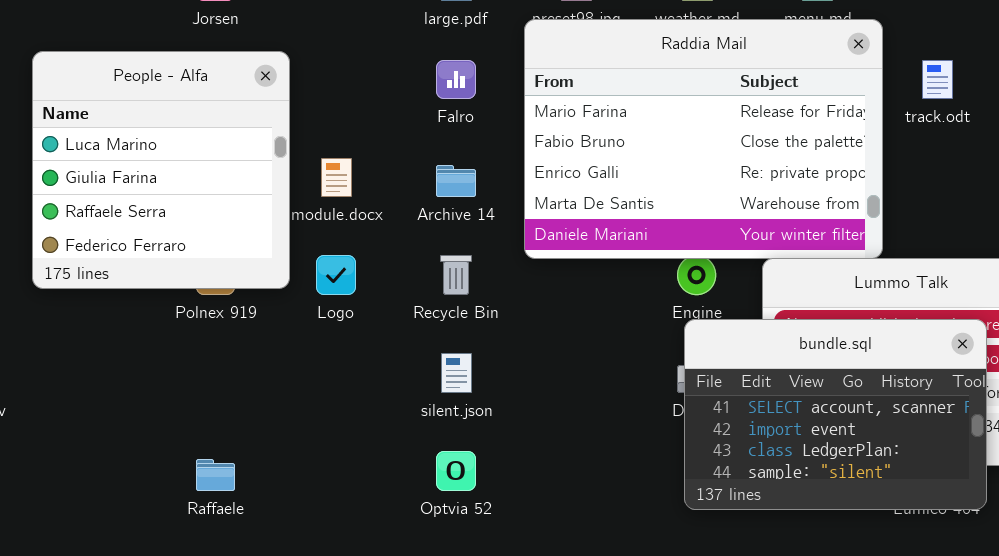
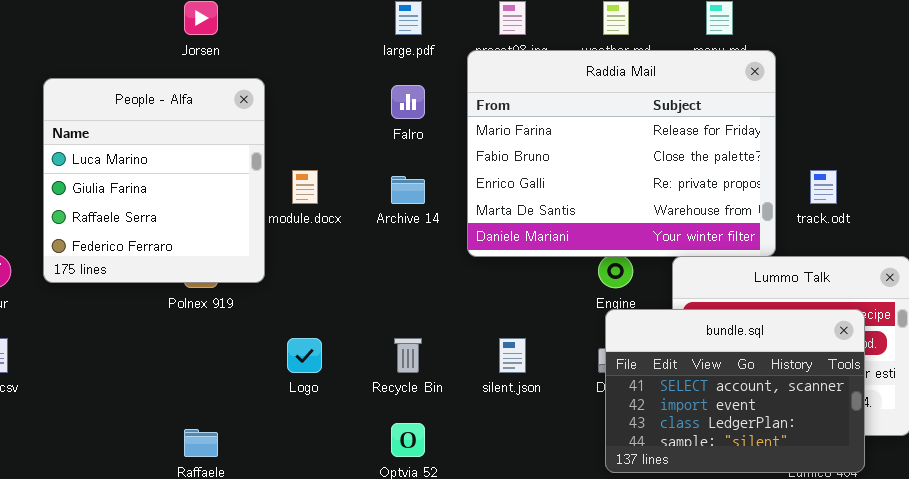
track.odt: [922,60,953,99] -> [810,170,837,204], moved
Logo: [316,255,356,295] -> [287,338,322,373], moved
Recycle Bin: [440,255,472,295] -> [394,338,422,373], moved
silent.json: [441,353,472,393] -> [499,338,526,373], moved

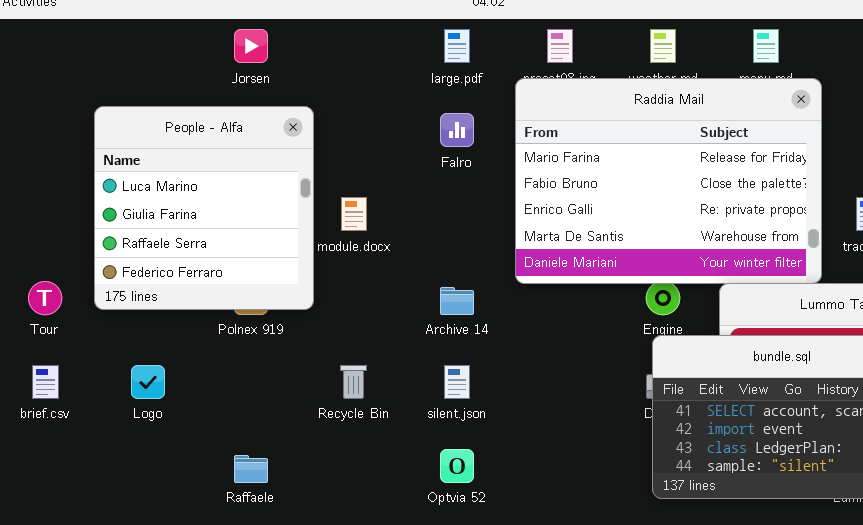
Archive 14: [391,176,425,204] -> [440,287,474,315], moved
Logo: [287,338,322,373] -> [131,365,165,399], moved
Recycle Bin: [394,338,422,373] -> [340,365,367,399], moved
silent.json: [499,338,526,373] -> [444,365,470,399], moved

